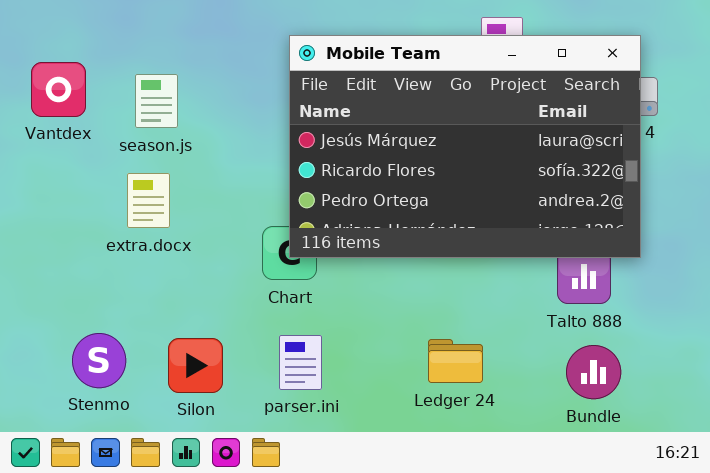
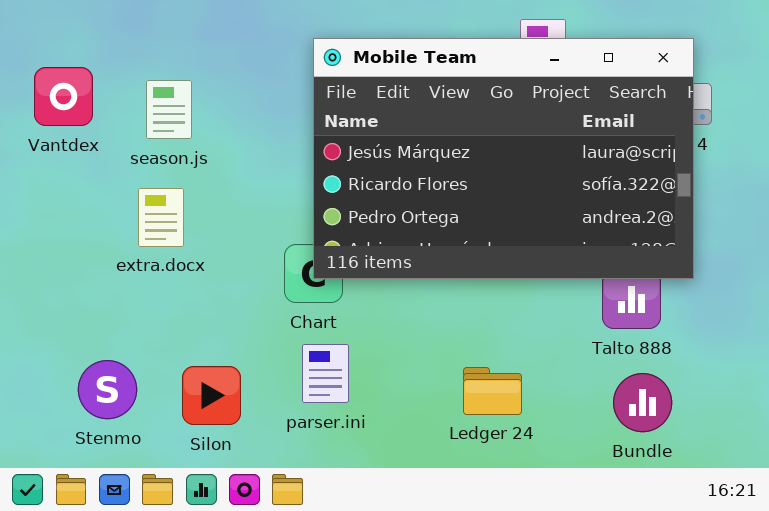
parser.ini: [279,335,322,390] -> [302,344,349,403], moved

